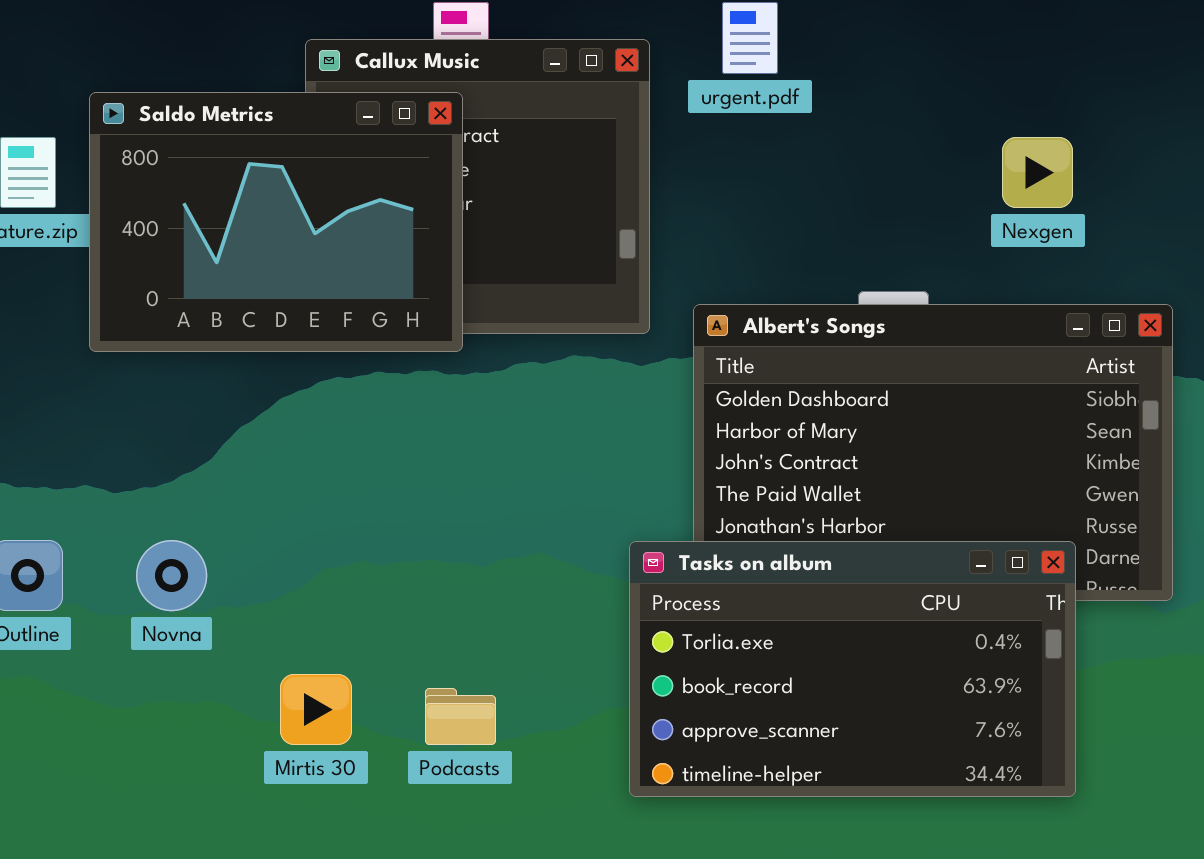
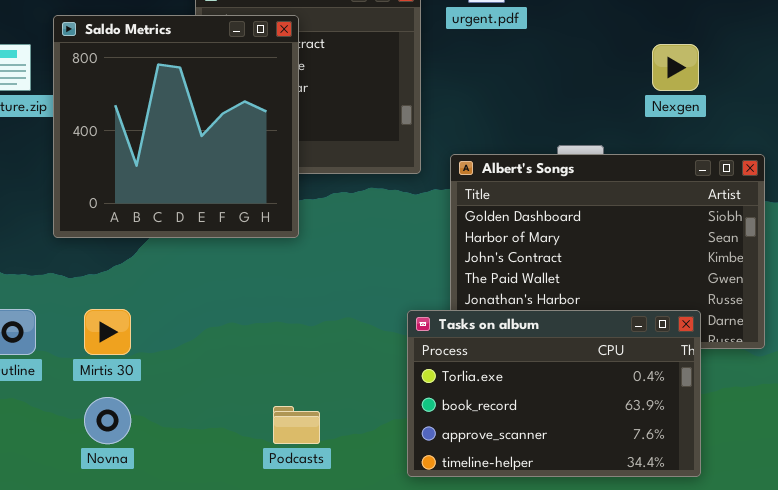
Saldo Metrics: [89,92,463,352] -> [53,15,299,238], resized
Novna: [136,540,207,611] -> [84,397,131,444], moved
Mirtis 30: [280,674,352,745] -> [84,309,131,355], moved

